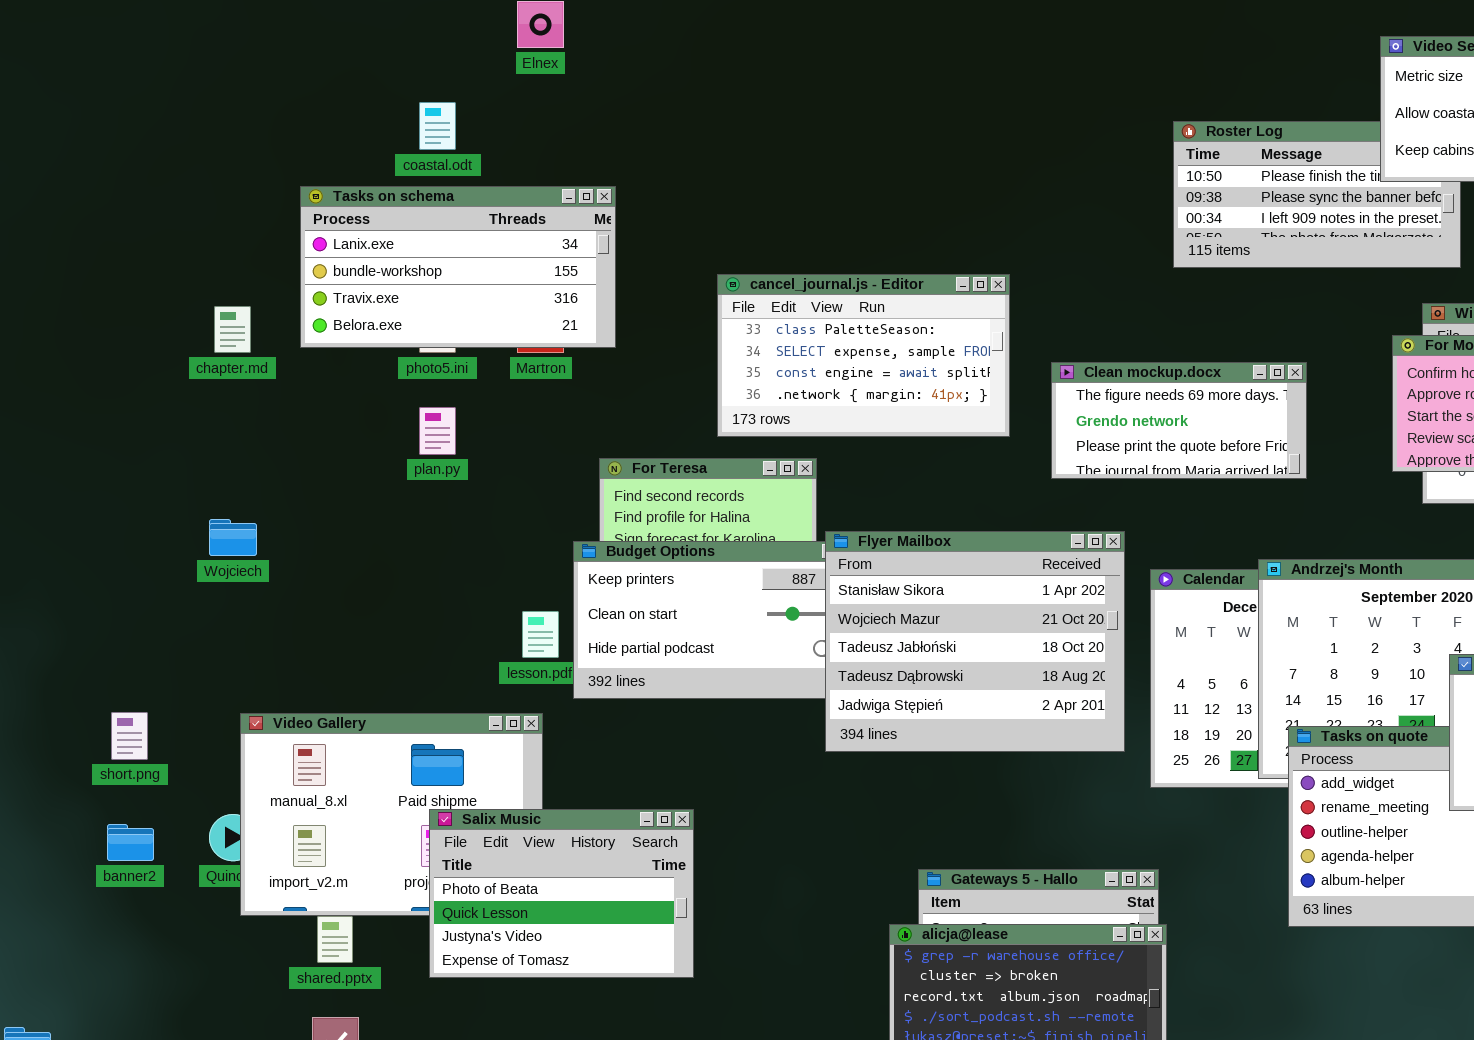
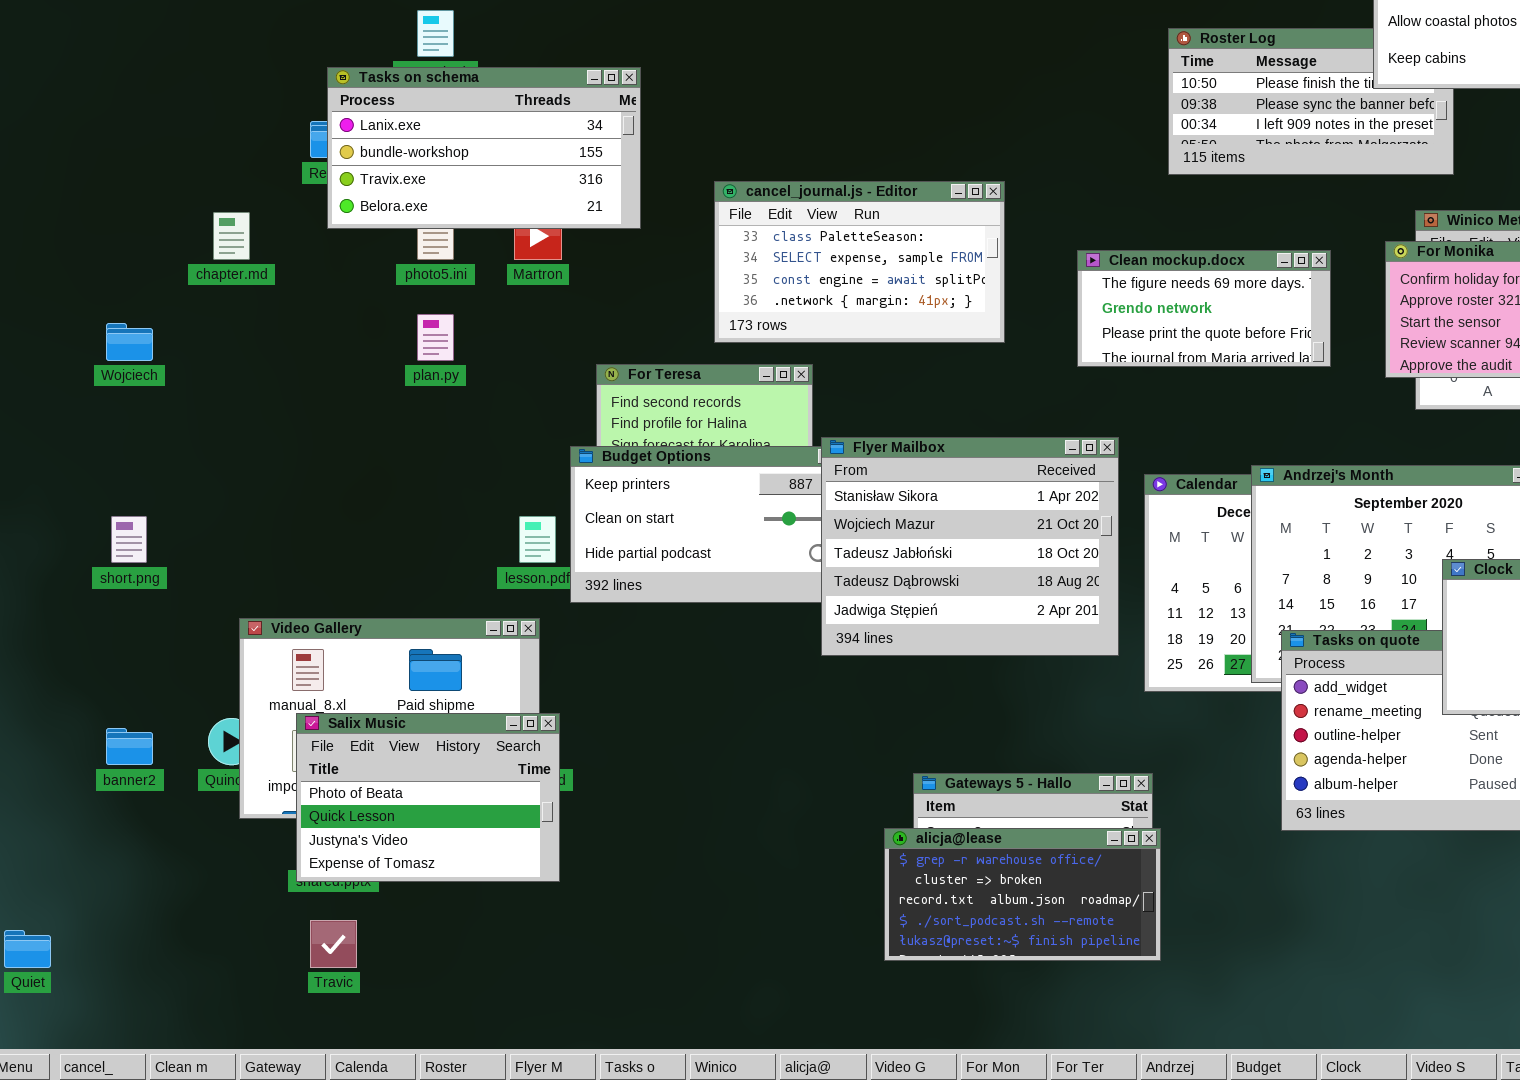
Tasks on schema: [300,186,616,348] -> [327,67,641,229], moved
Clean mockup.docx: [1051,362,1307,479] -> [1077,250,1331,367], moved
Wojciech: [209,519,257,556] -> [106,323,153,361], moved
short.png: [111,712,148,760] -> [111,516,147,563], moved
Salix Music: [429,809,694,978] -> [296,713,560,882], moved

